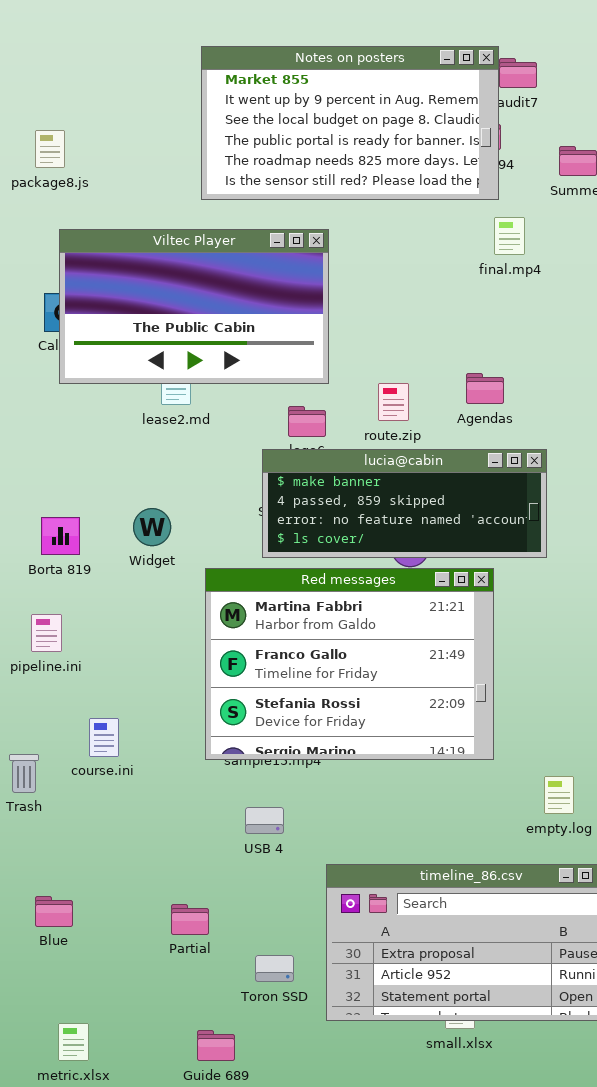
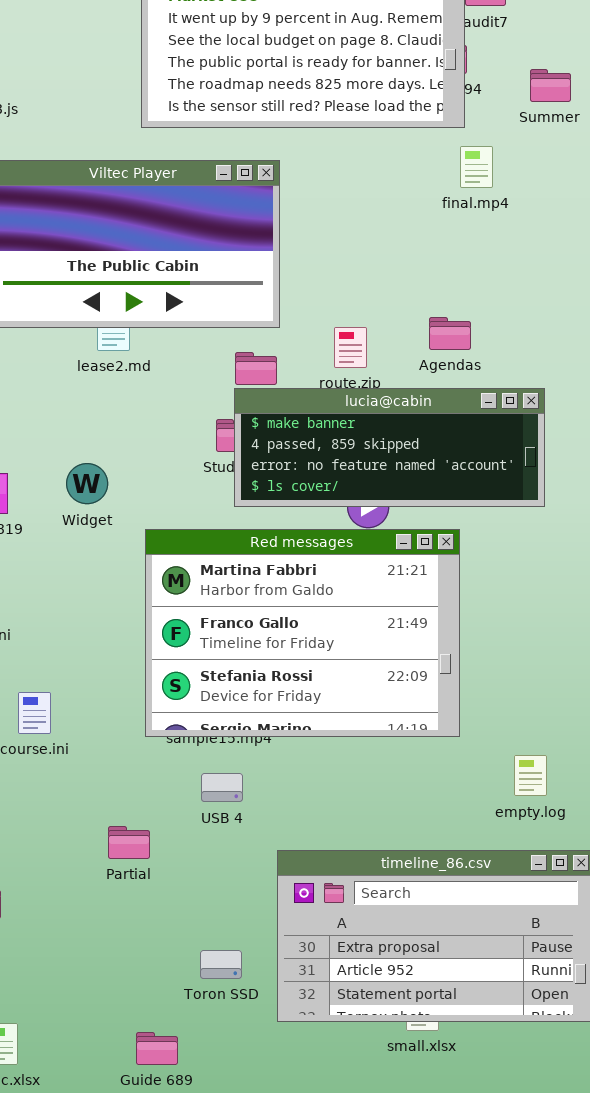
lucia@cabin: [262,449,547,558] -> [234,388,545,507], moved
USB 4: [245,807,284,834] -> [201,773,243,802], moved
Partial: [171,904,209,935] -> [108,826,150,859], moved

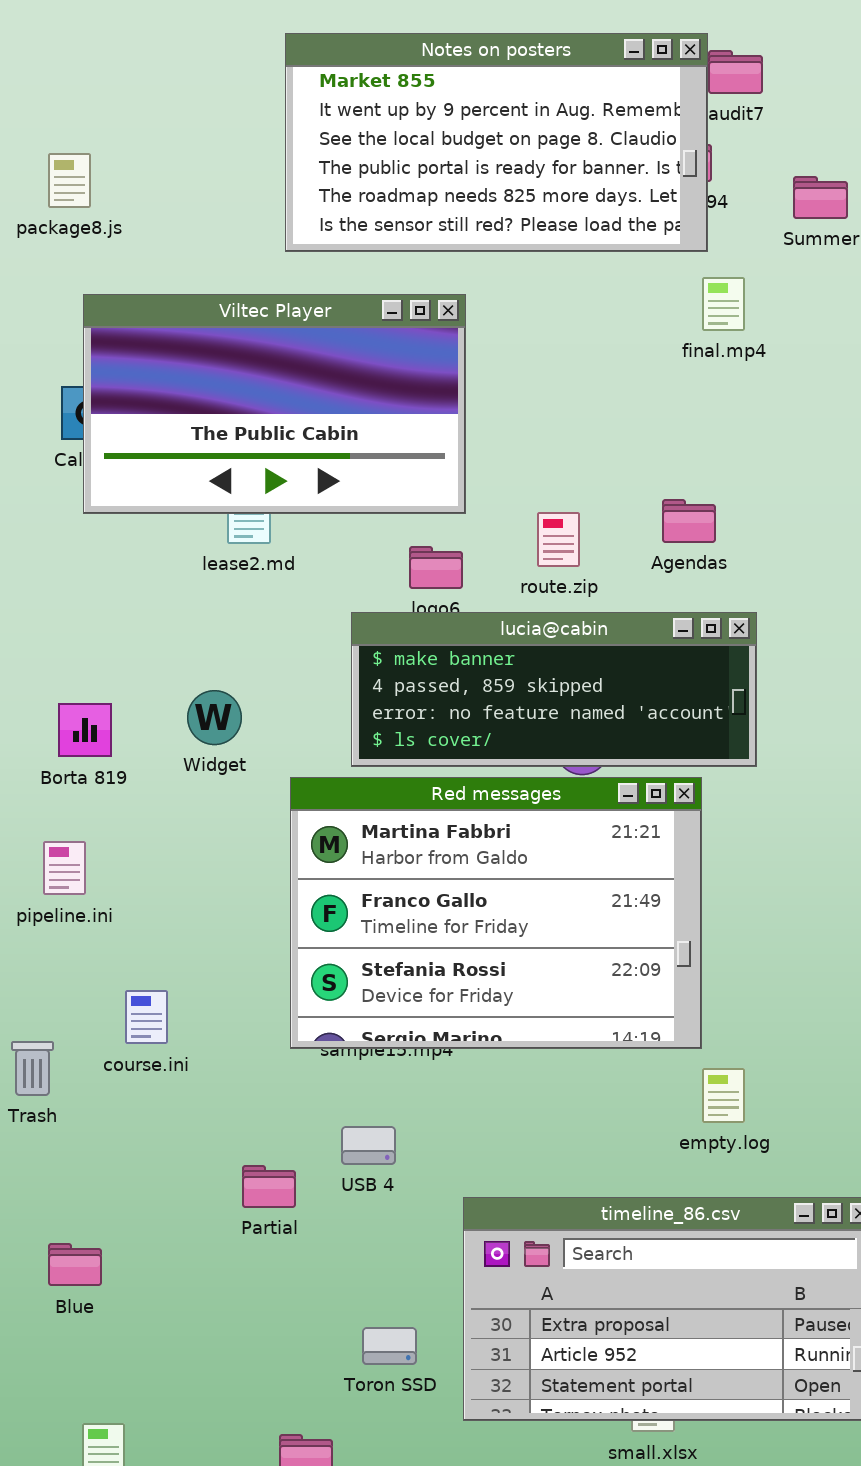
lucia@cabin: [234,388,545,507] -> [351,612,757,767], moved
empty.log: [514,755,547,796] -> [702,1068,745,1123], moved
USB 4: [201,773,243,802] -> [341,1126,396,1165], moved

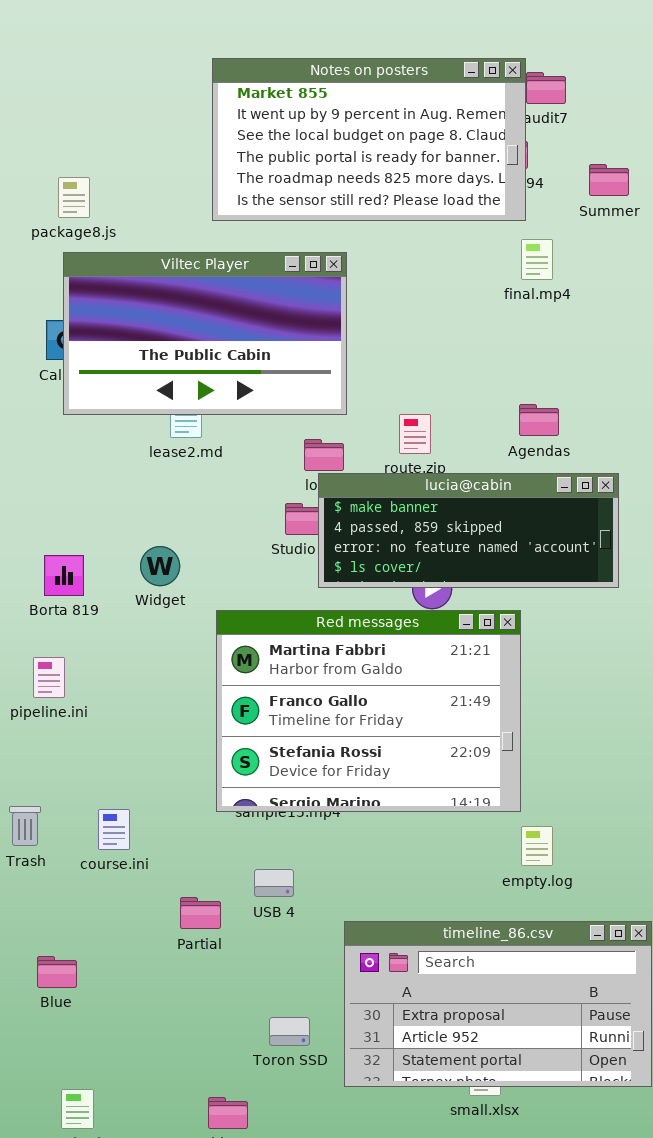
package8.js: [48,153,91,208] -> [58,177,90,218], moved
Agendas: [662,499,716,543] -> [519,404,559,436], moved
lucia@cabin: [351,612,757,767] -> [318,473,619,588], moved
course.ini: [125,990,168,1044] -> [98,809,130,850], moved

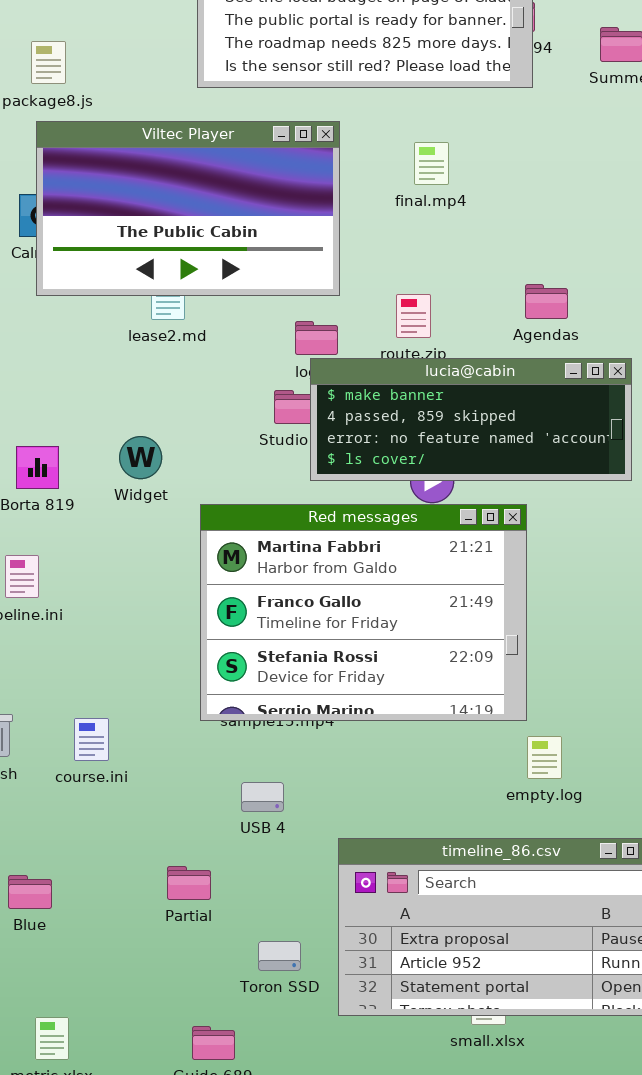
final.mp4: [521,239,553,280] -> [414,142,449,185], moved
Partial: [180,897,221,929] -> [167,866,211,900], moved

